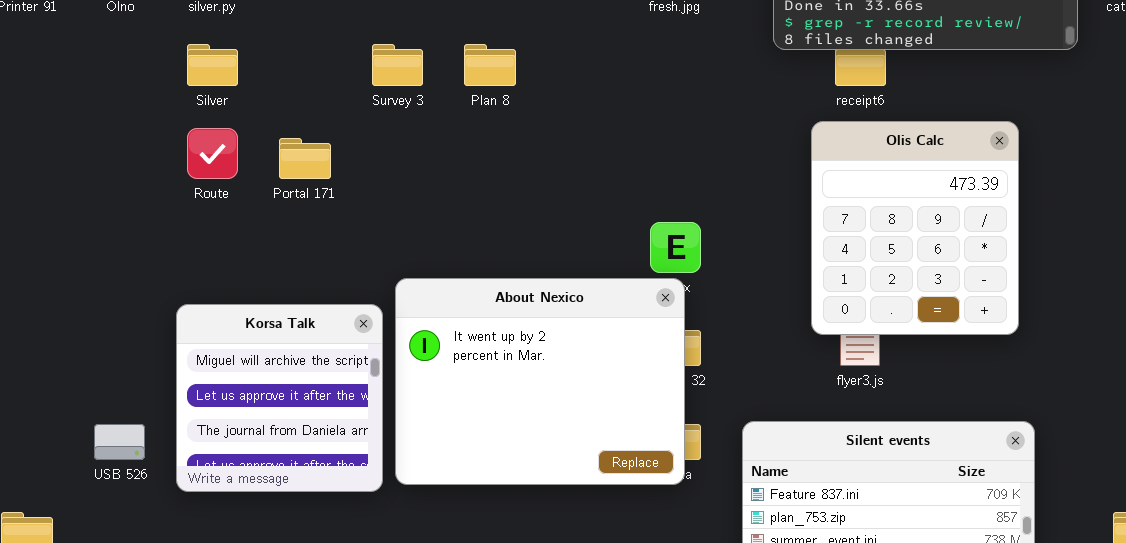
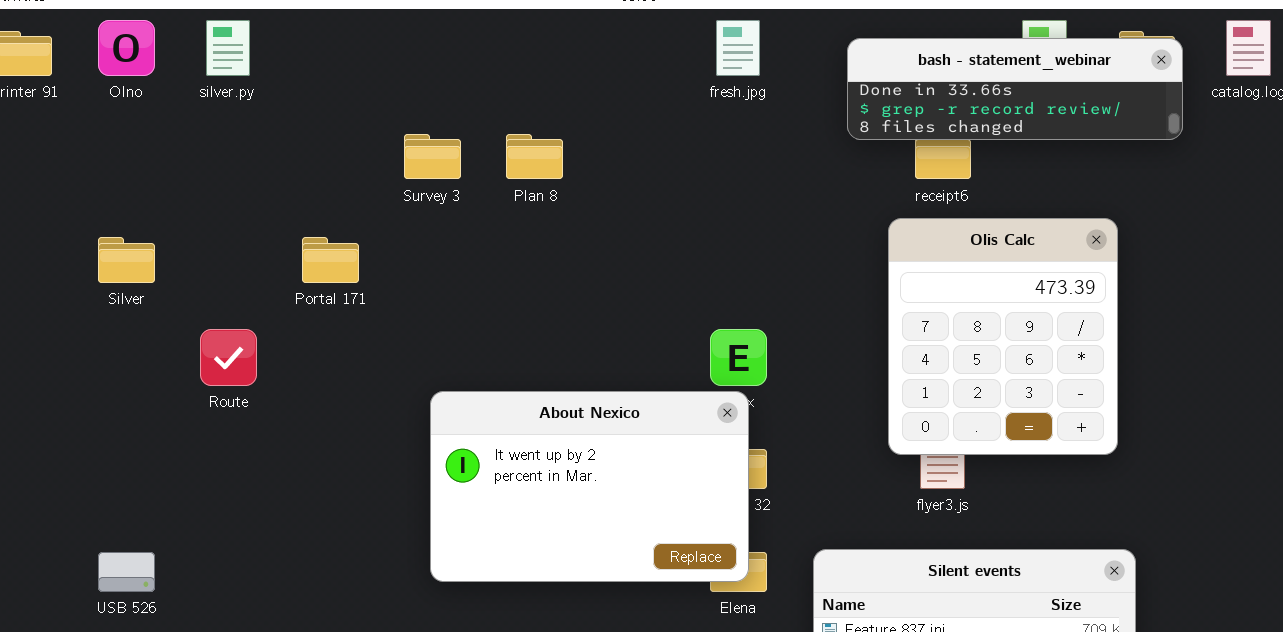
Silver: [187,44,238,86] -> [98,237,155,283], moved
Route: [187,128,238,179] -> [200,329,257,386], moved
About Nexico: [395,278,685,485] -> [430,391,749,582], resized
Korsa Talk: [176,304,383,492] -> none, closed

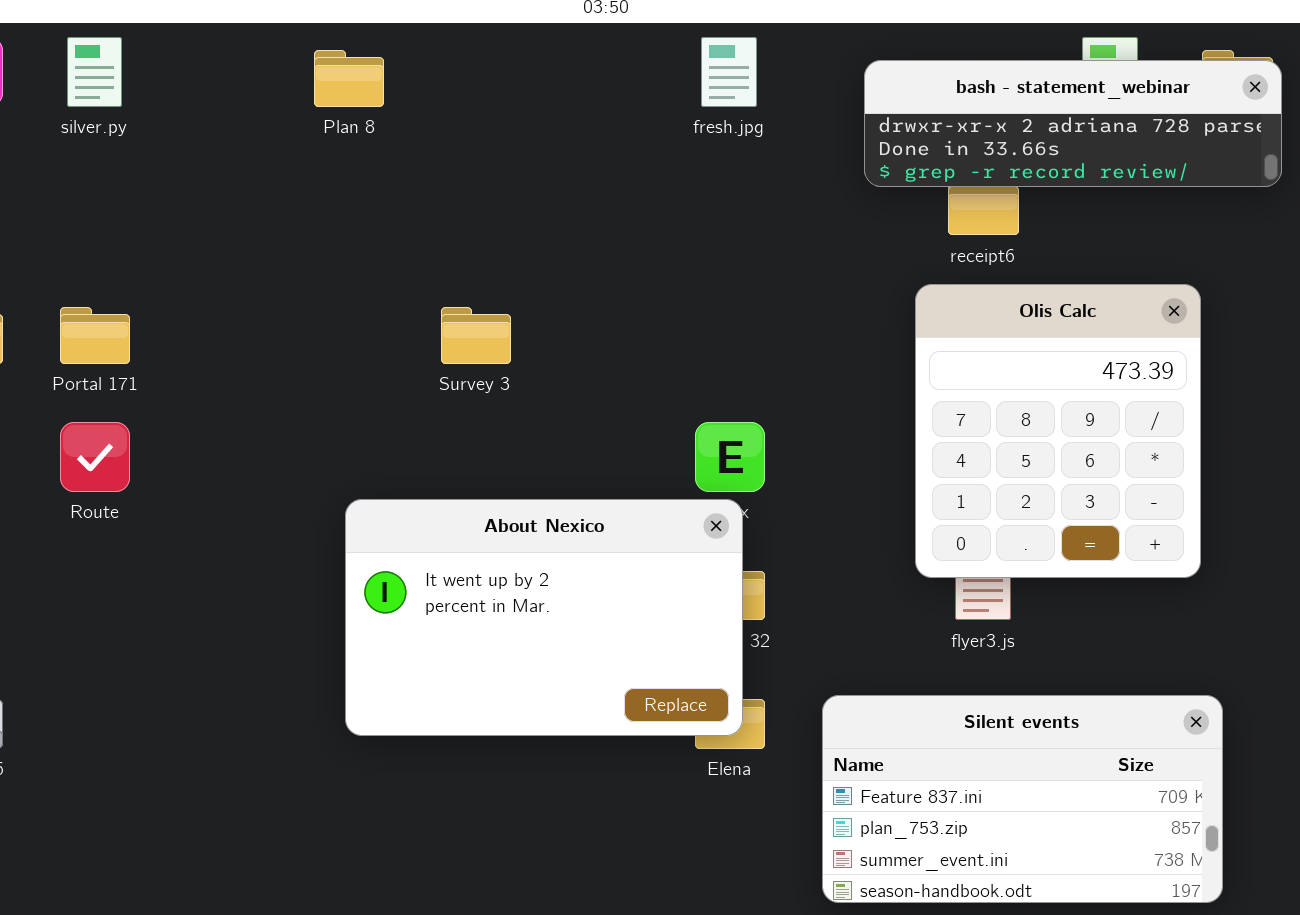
bash - statement_webinar: [847,38,1183,140] -> [864,60,1282,187], scrolled up 1 row
Survey 3: [404,134,461,179] -> [441,307,511,364], moved
Plan 8: [506,134,563,179] -> [314,50,384,107], moved
Portal 171: [302,237,359,283] -> [60,307,130,364], moved

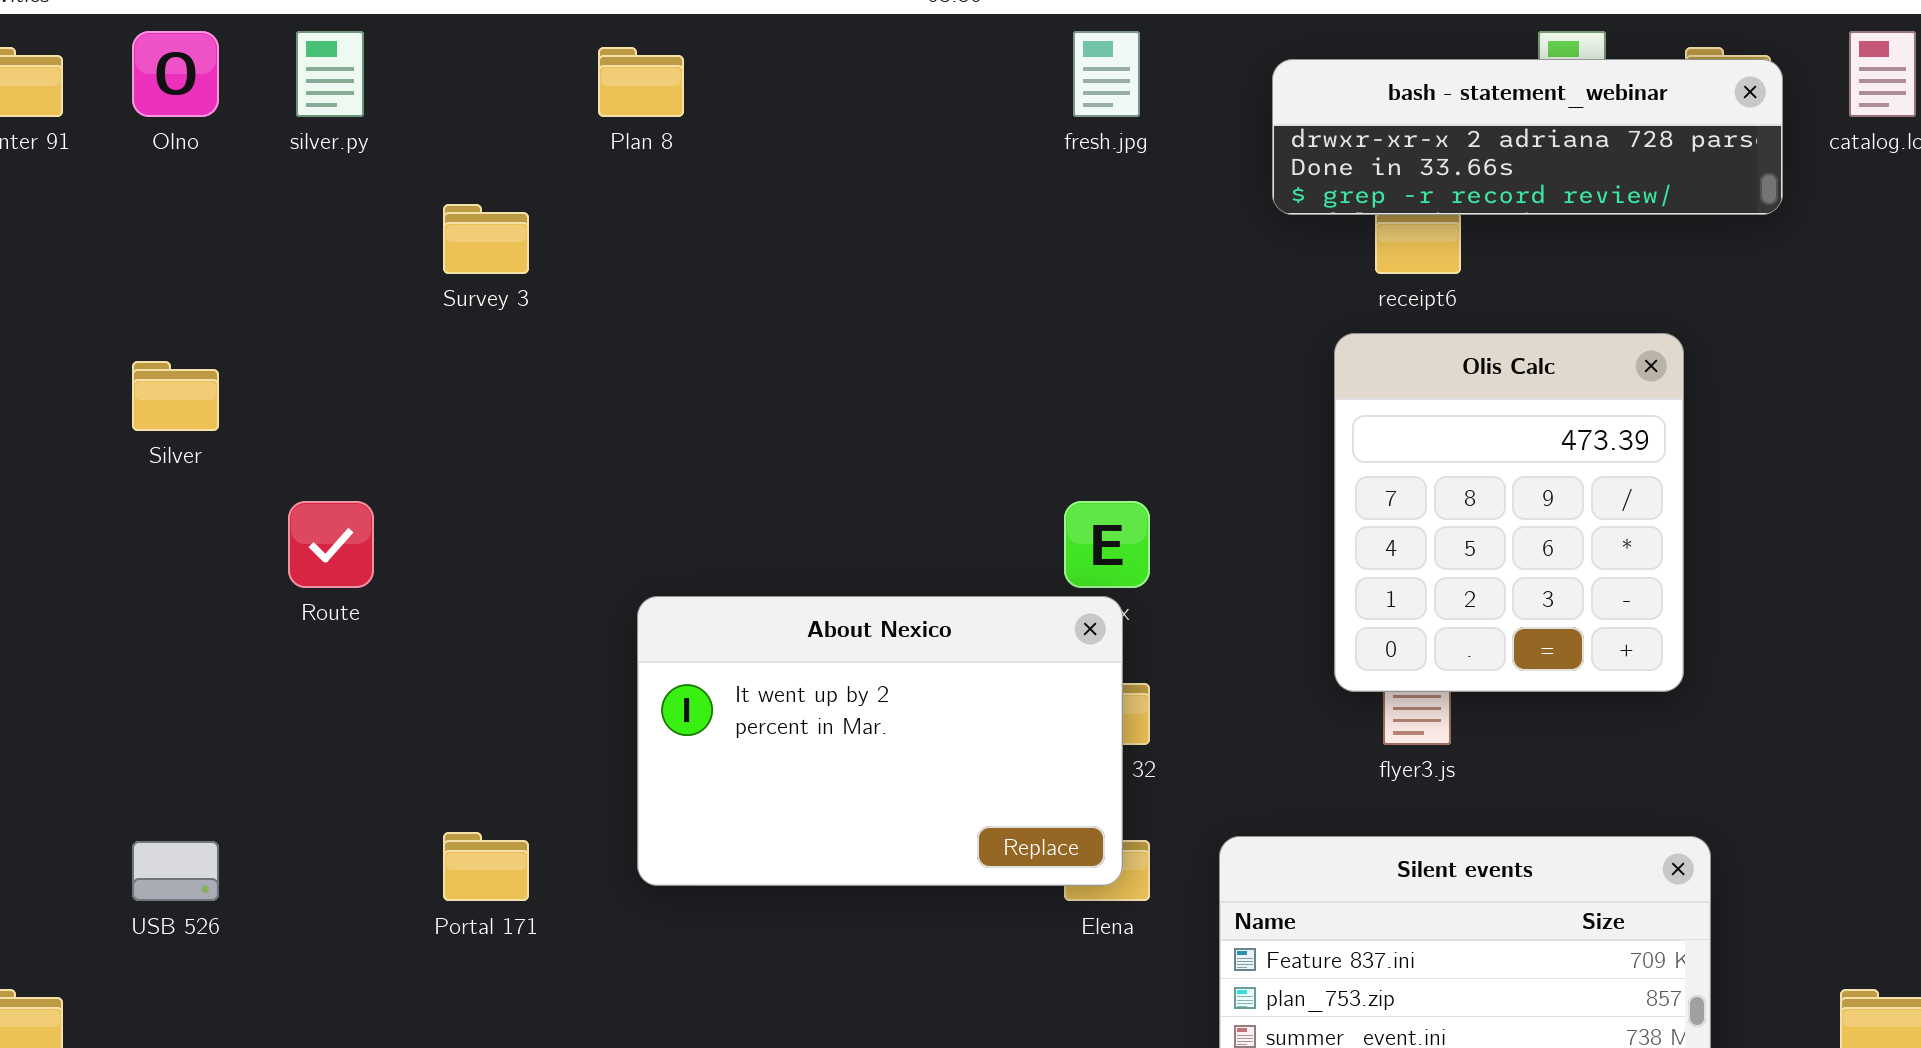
Portal 171: [60,307,130,364] -> [443,832,529,901], moved
Survey 3: [441,307,511,364] -> [443,204,529,274], moved

